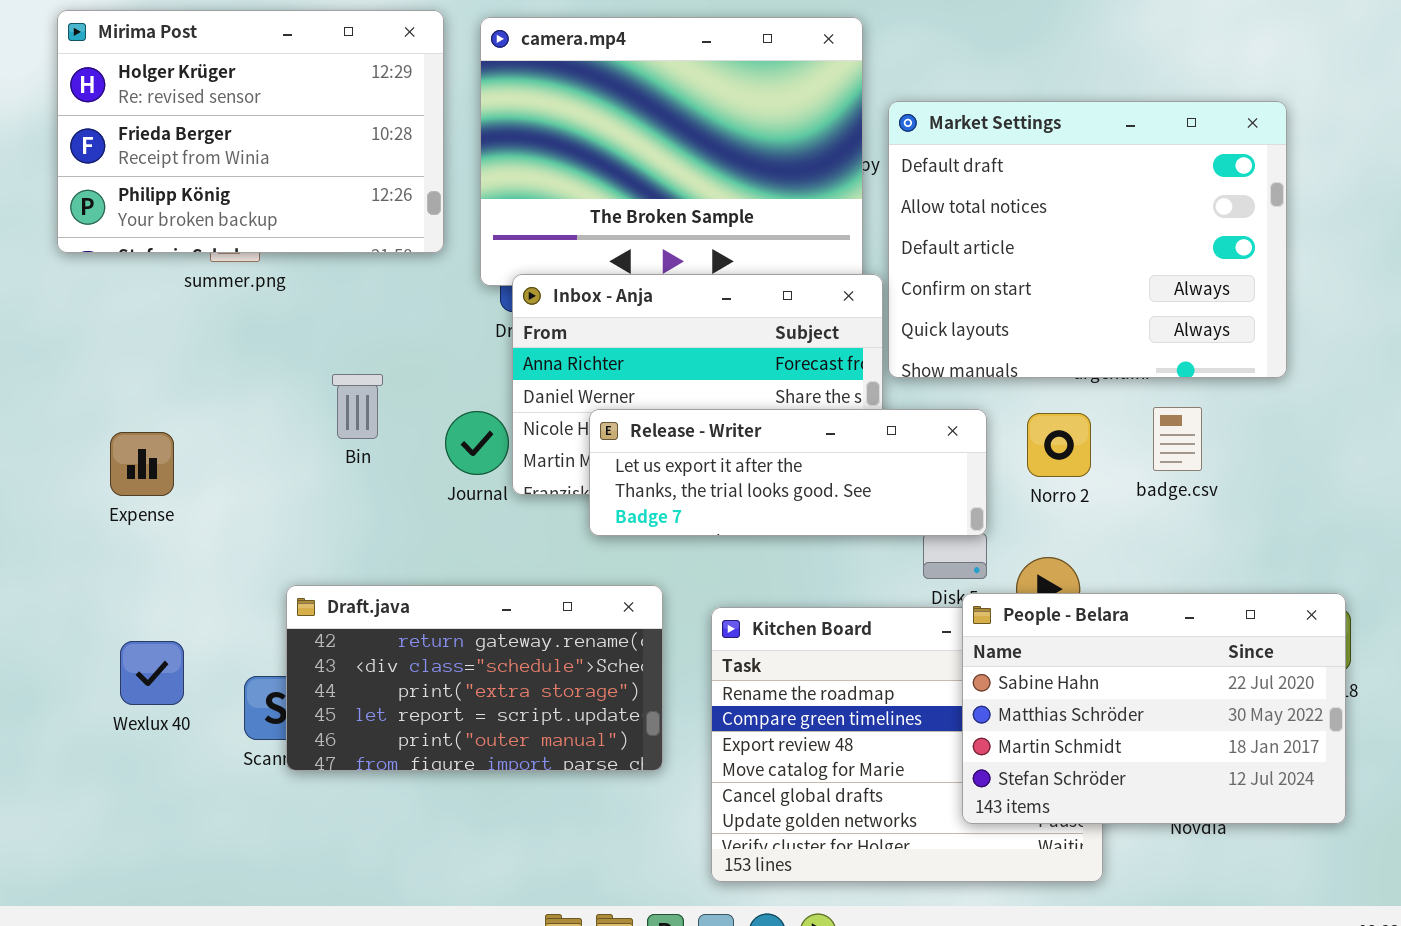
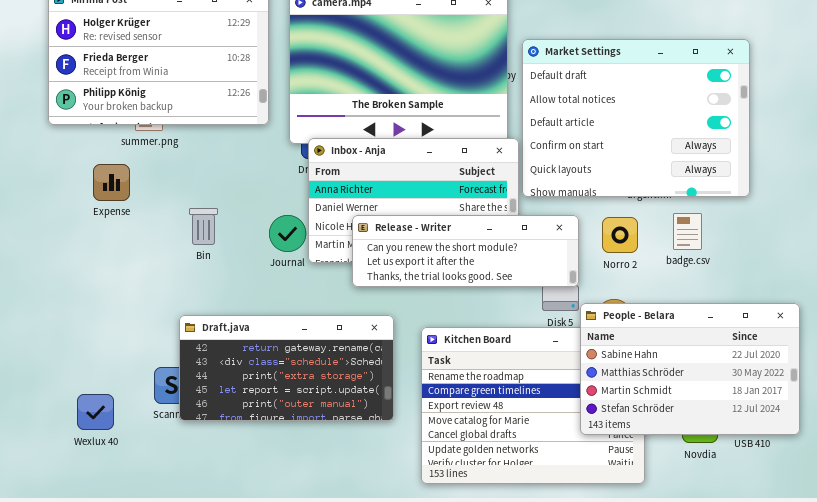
Bin: [332,374,383,439] -> [189,208,218,245], moved
Release - Writer: [589,409,987,536] -> [352,215,579,287], scrolled up 1 row
Expense: [110,432,174,496] -> [93,164,130,201], moved
People - Belara: [962,593,1346,824] -> [580,303,800,435], moved
Wexlux 40: [120,641,184,705] -> [77,394,114,430], moved

